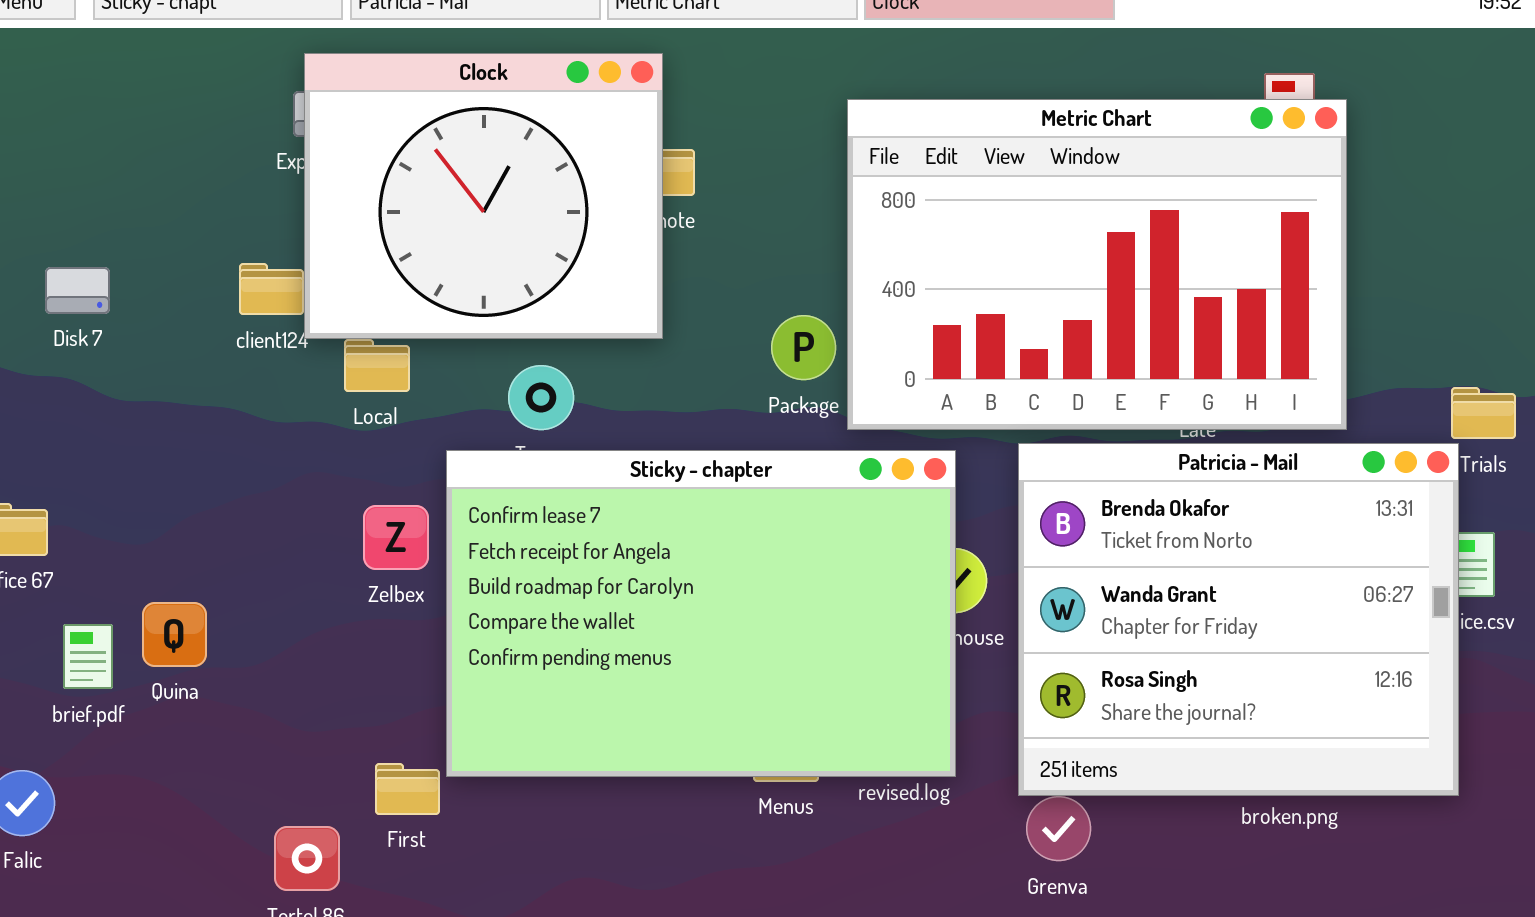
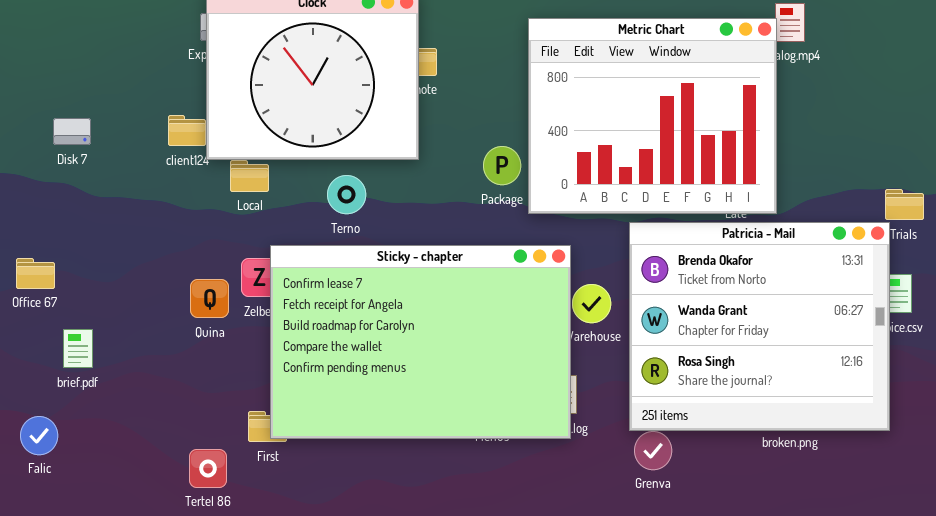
Metric Chart: [847,99,1347,430] -> [528,18,777,214], resized
Sticky - chapter: [446,450,956,777] -> [270,245,571,439], moved
Quina: [142,602,207,667] -> [190,279,229,318], moved

